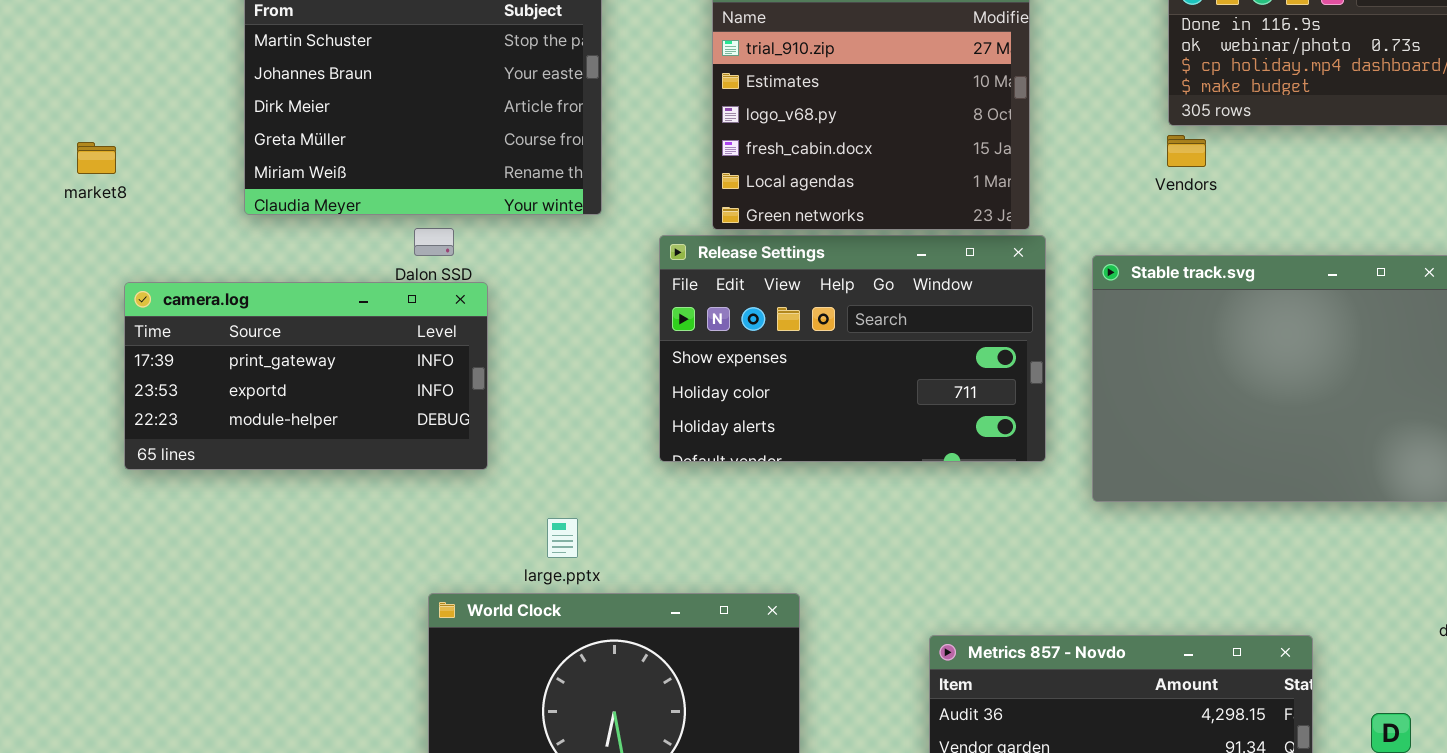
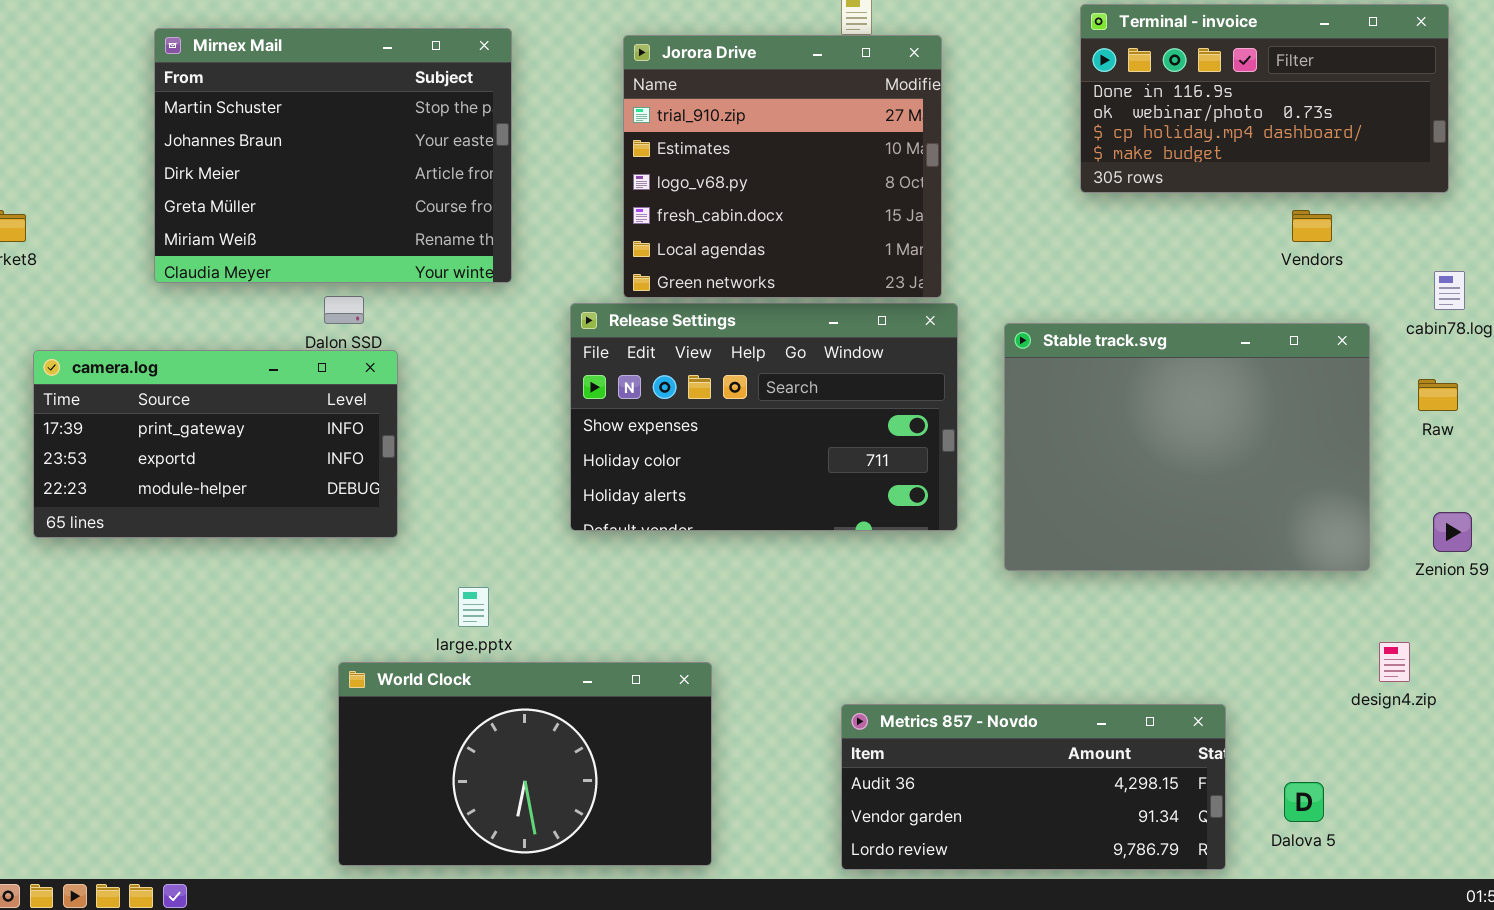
Vendors: [1167,135,1206,167] -> [1292,210,1332,242], moved

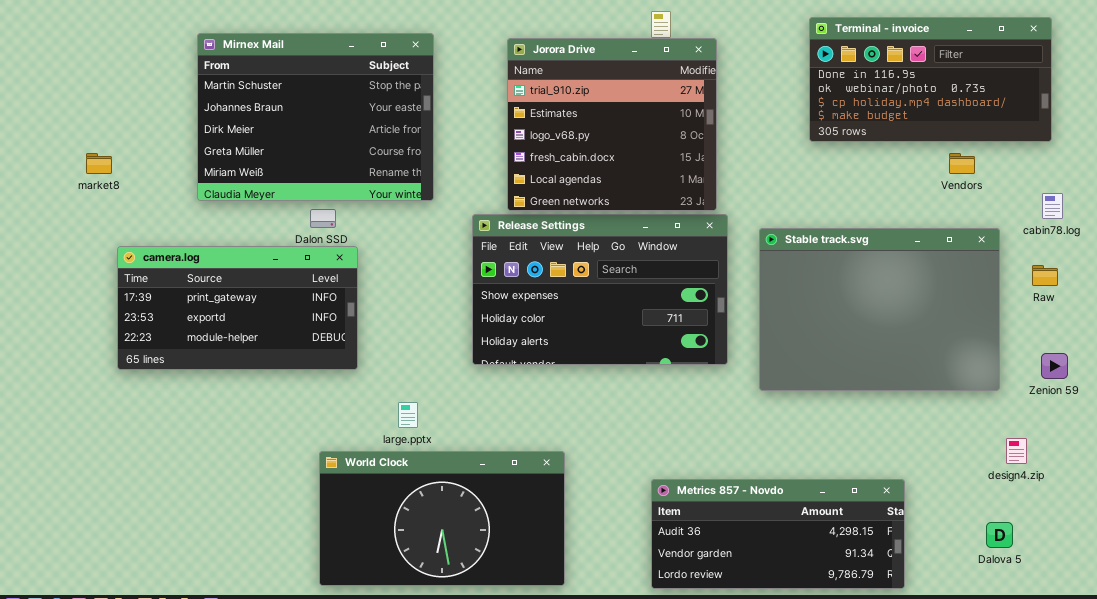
Dalova 5: [1284,782,1324,822] -> [986,522,1013,548], moved

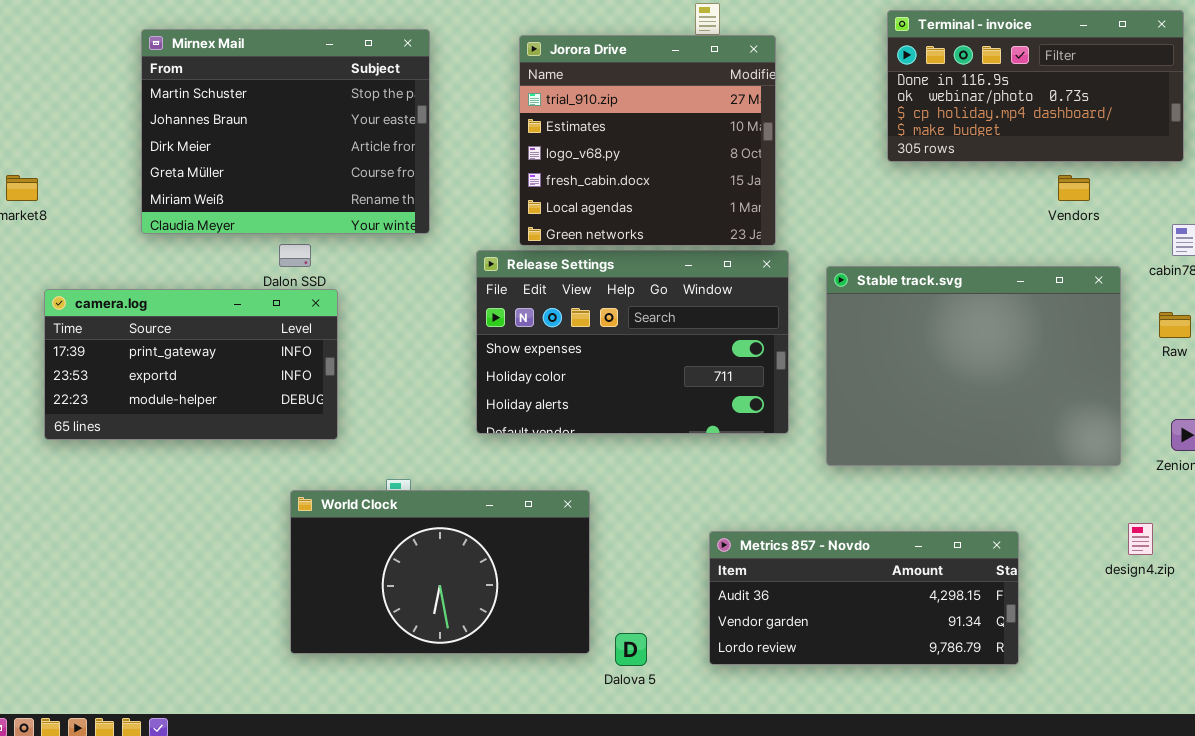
World Clock: [319,451,565,586] -> [290,490,590,654], moved
Metrics 857 - Novdo: [651,479,905,589] -> [709,531,1019,665], moved
Dalova 5: [986,522,1013,548] -> [615,633,647,666], moved

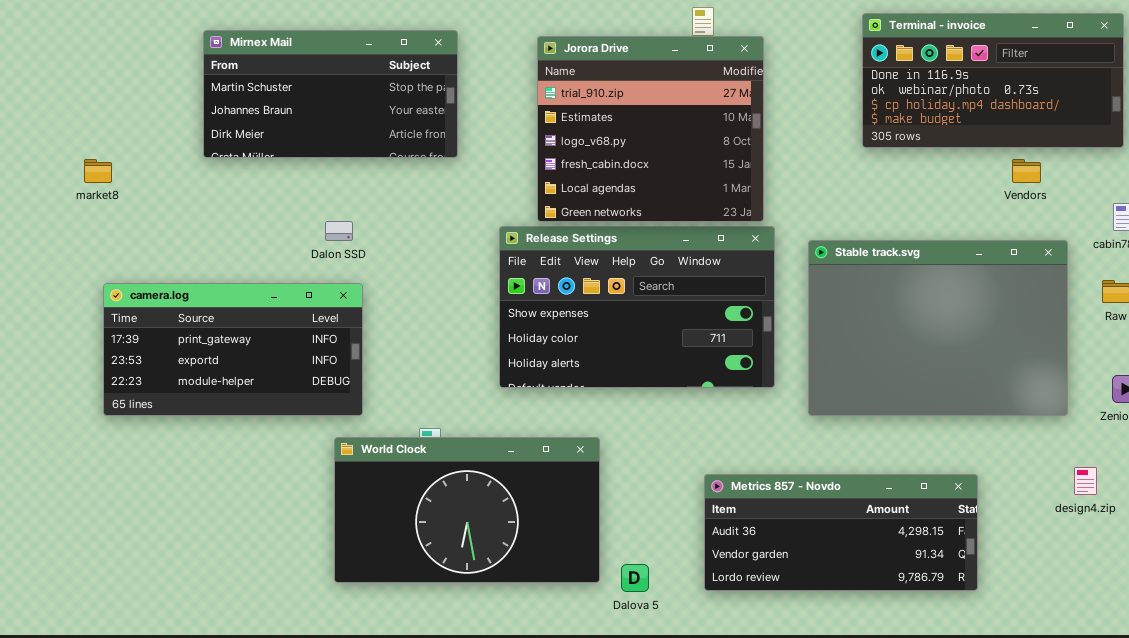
Mirnex Mail: [141,29,430,234] -> [203,30,458,158], resized
camera.log: [44,289,338,440] -> [103,283,363,416], moved

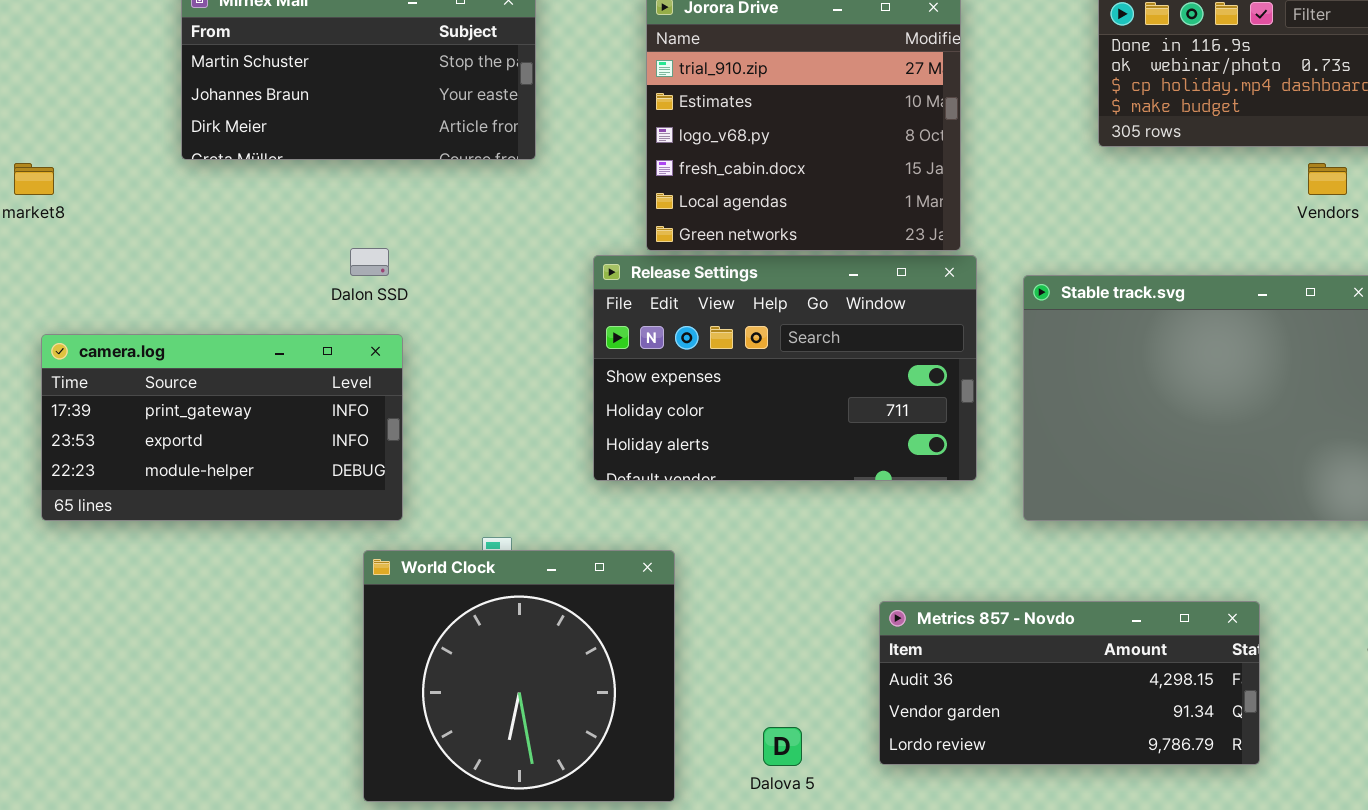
World Clock: [334,437,600,583] -> [363,550,675,802], resized

